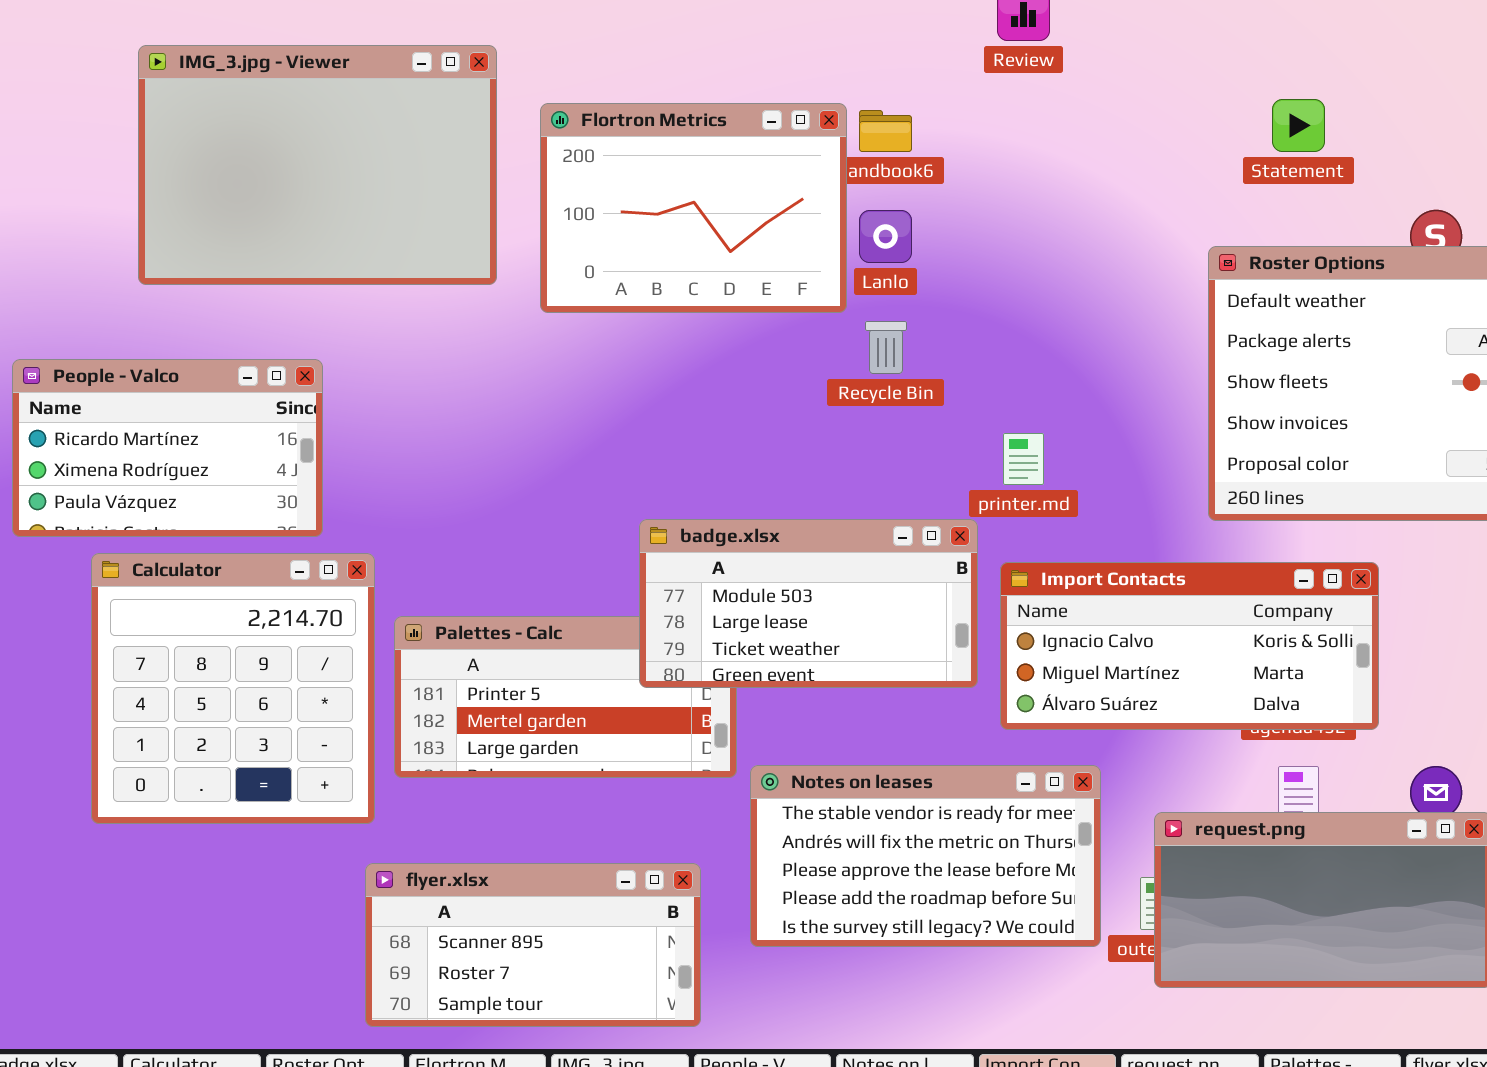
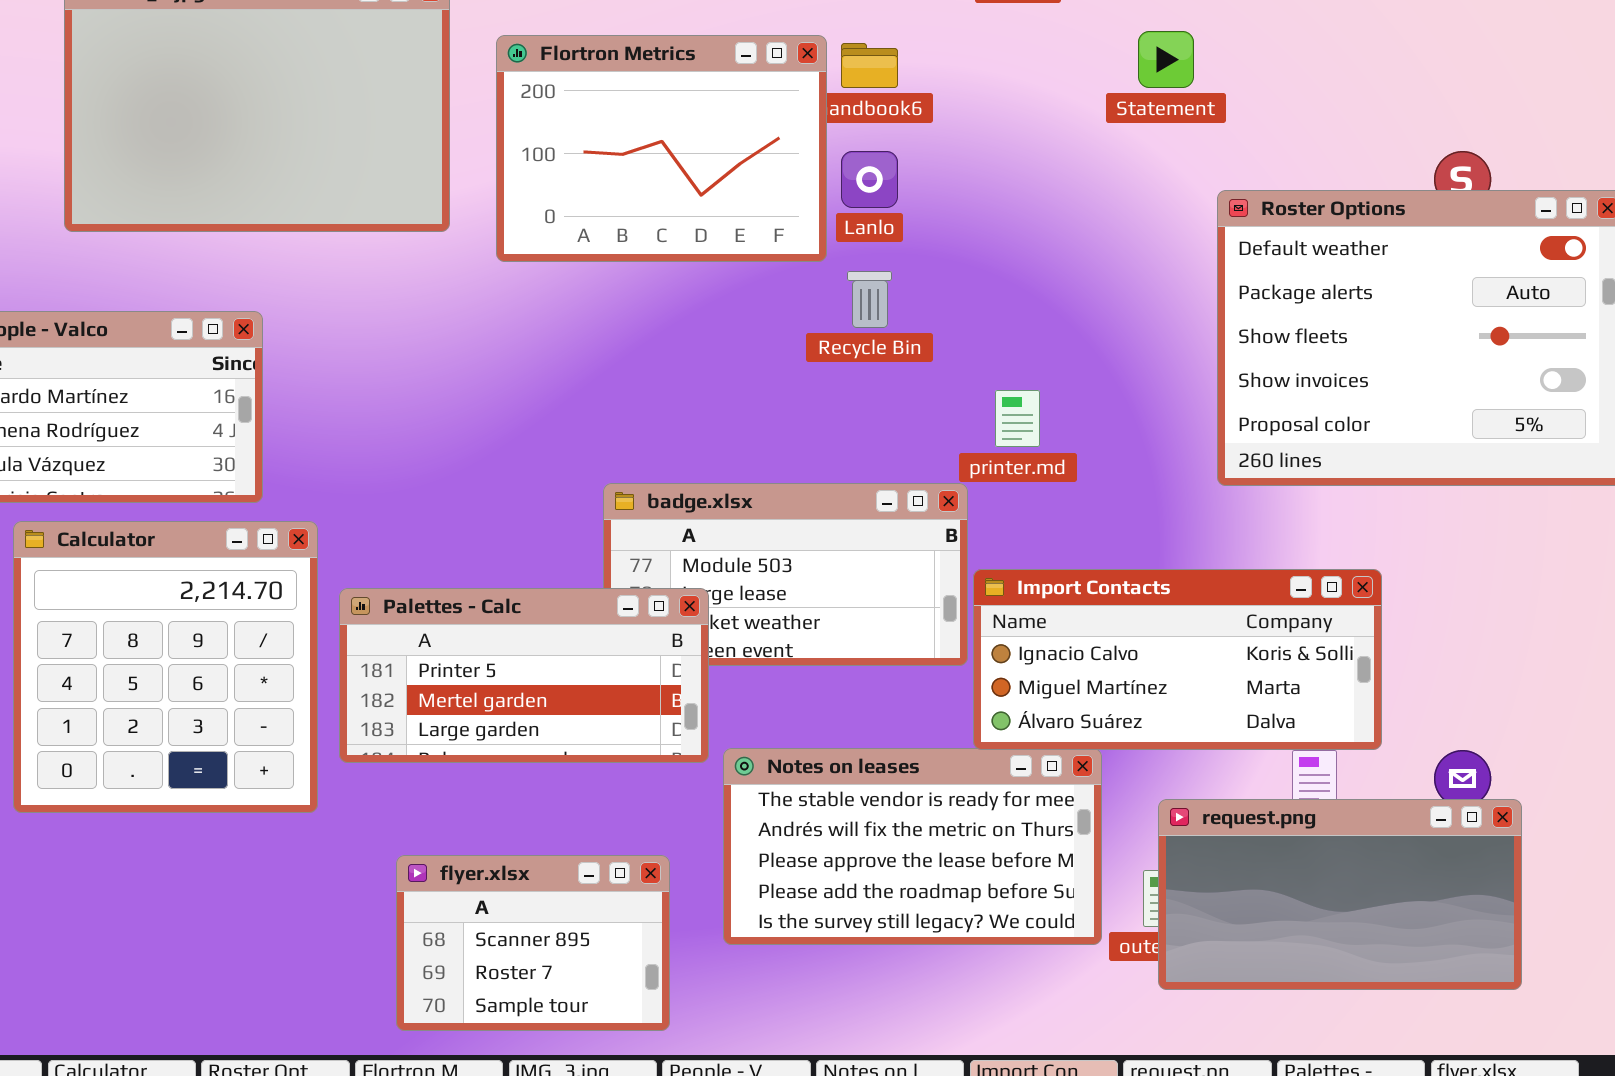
Statement: [1272,99,1325,152] -> [1138,31,1194,88], moved
Import Contacts: [1000,562,1379,730] -> [973,569,1382,750], moved
Palettes - Calc: [394,616,737,778] -> [339,588,709,763], raised
flyer.xlsx: [365,863,701,1027] -> [396,855,670,1031], resized

